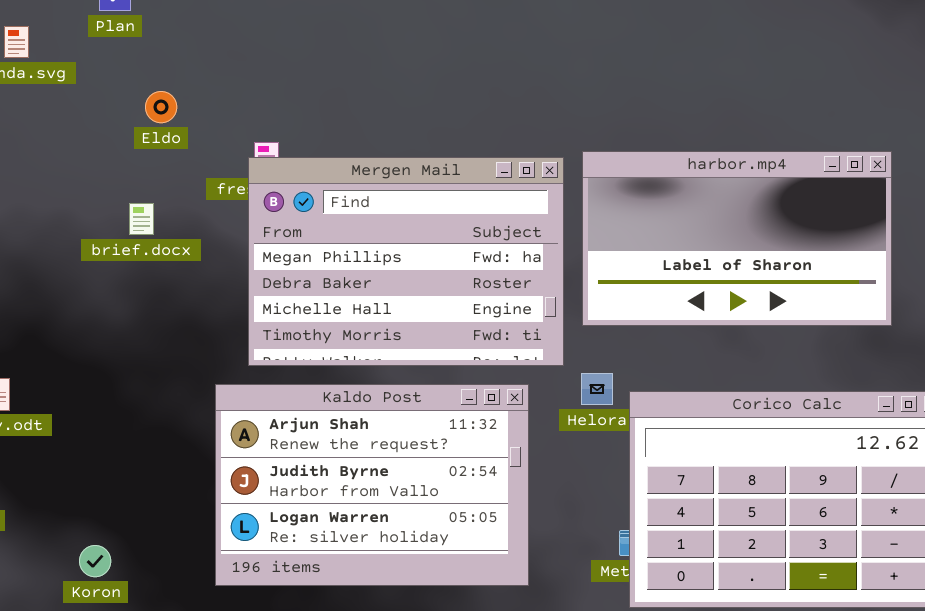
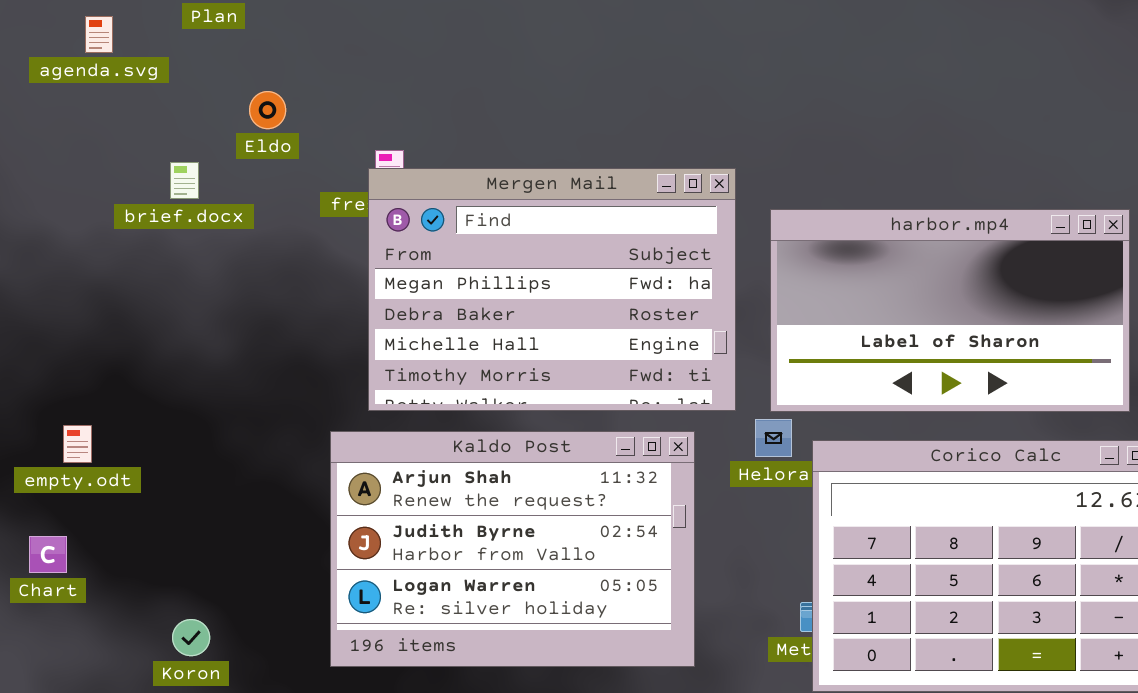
harbor.mp4: [582,151,892,326] -> [770,209,1130,412], moved
brief.docx: [129,203,154,235] -> [170,162,199,199], moved

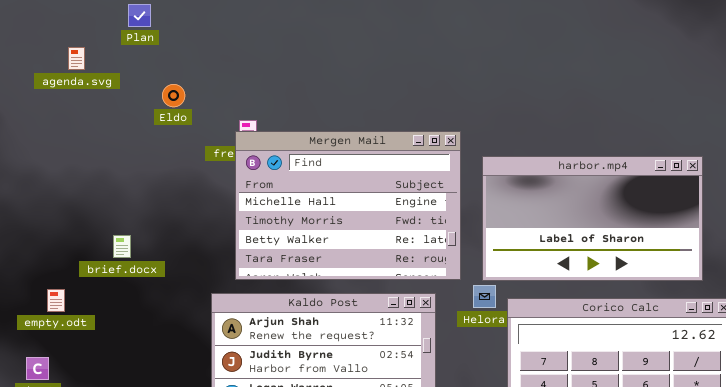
agenda.svg: [85,16,113,53] -> [68,47,85,70], moved
brief.docx: [170,162,199,199] -> [113,235,131,258], moved
Mergen Mail: [368,168,736,411] -> [235,131,461,280], scrolled down 2 rows

